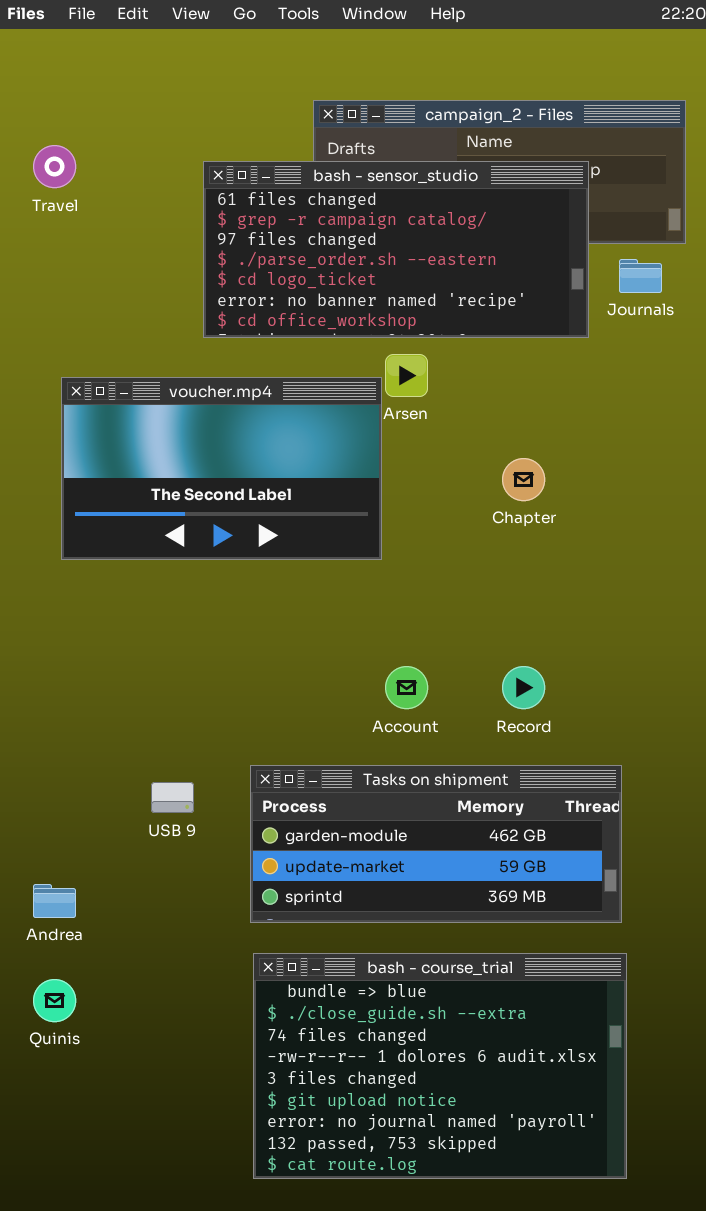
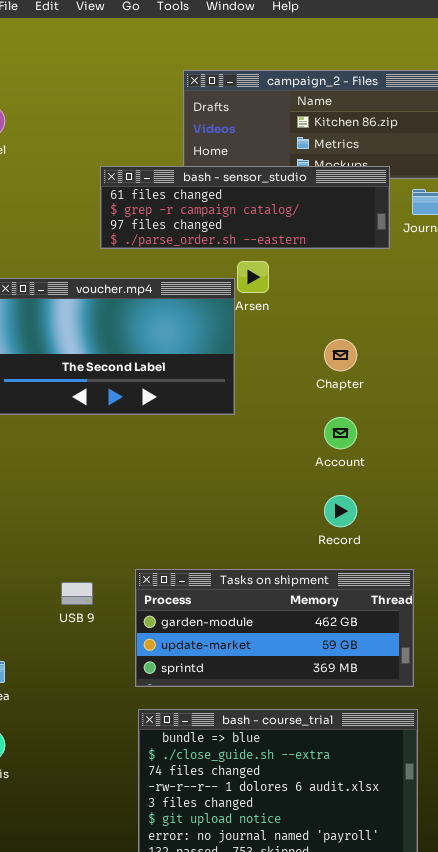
bash - sensor_studio: [203,161,589,338] -> [100,166,390,249], resized
Account: [385,666,428,709] -> [324,417,357,449], moved

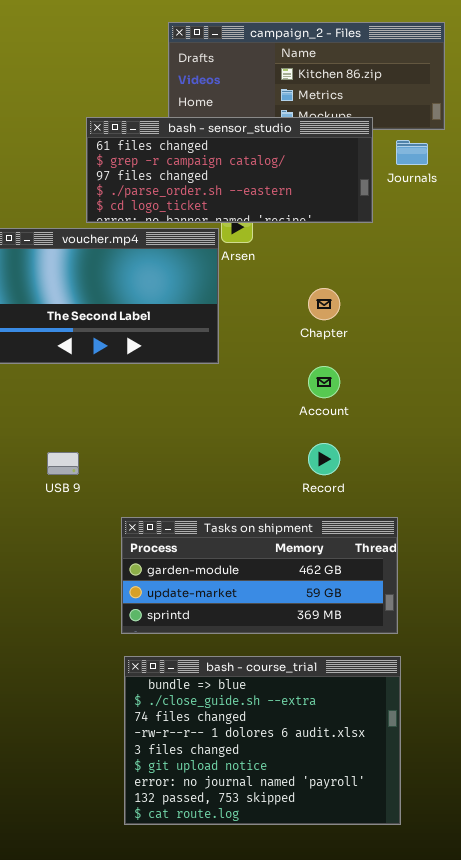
bash - sensor_studio: [100,166,390,249] -> [86,117,373,223], resized
USB 9: [61,582,93,605] -> [47,452,79,475], moved

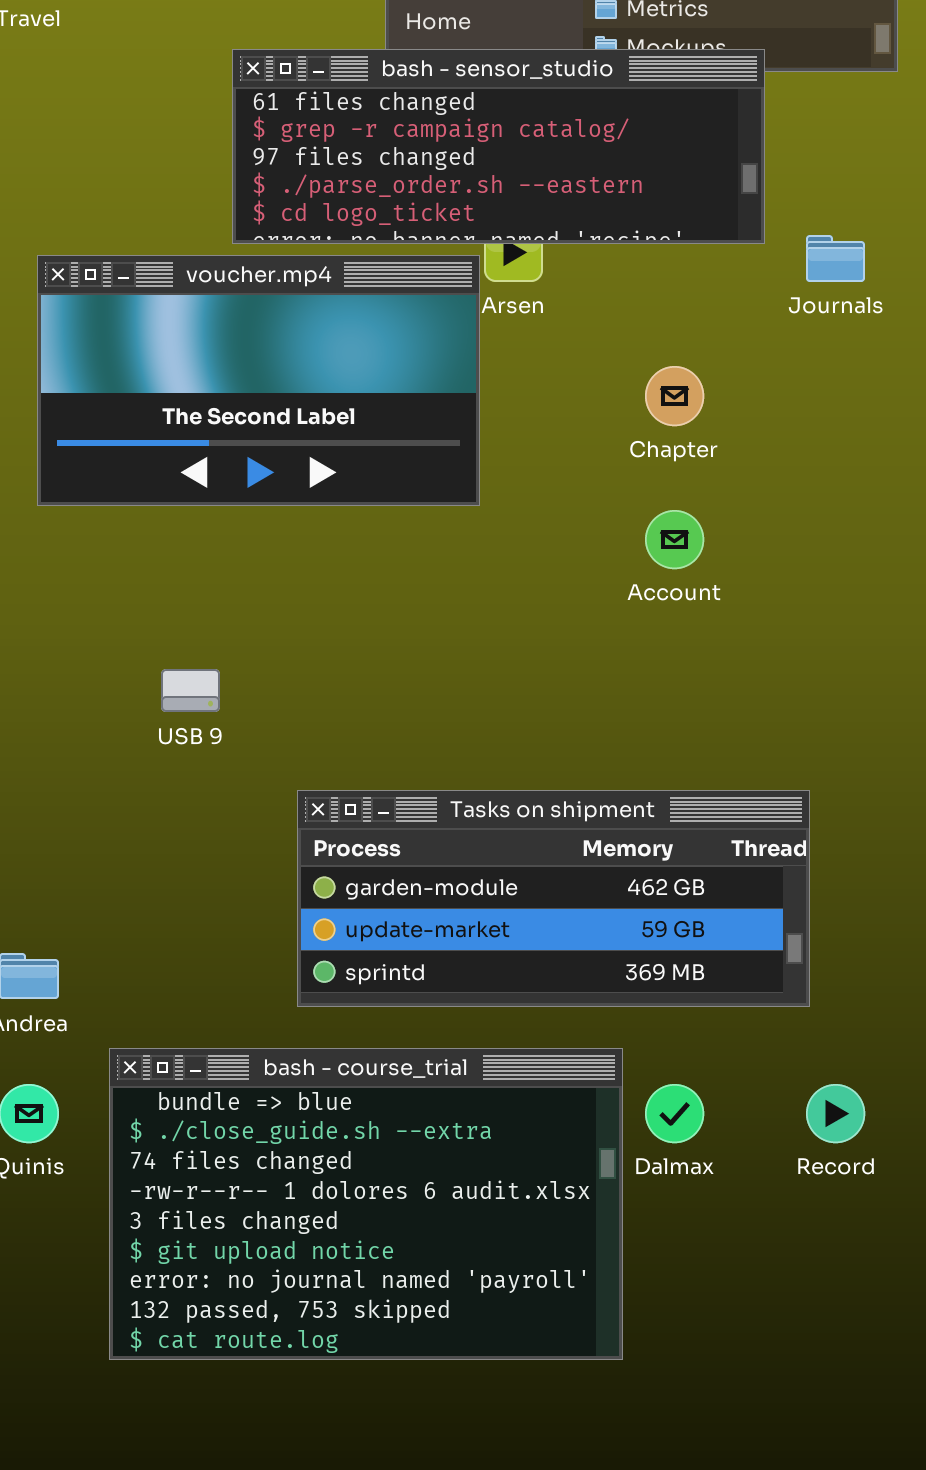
Journals: [396,140,428,165] -> [806,235,865,282], moved
Record: [308,443,340,475] -> [806,1084,865,1143], moved
bash - course_trial: [124,656,401,825] -> [109,1048,623,1360], moved

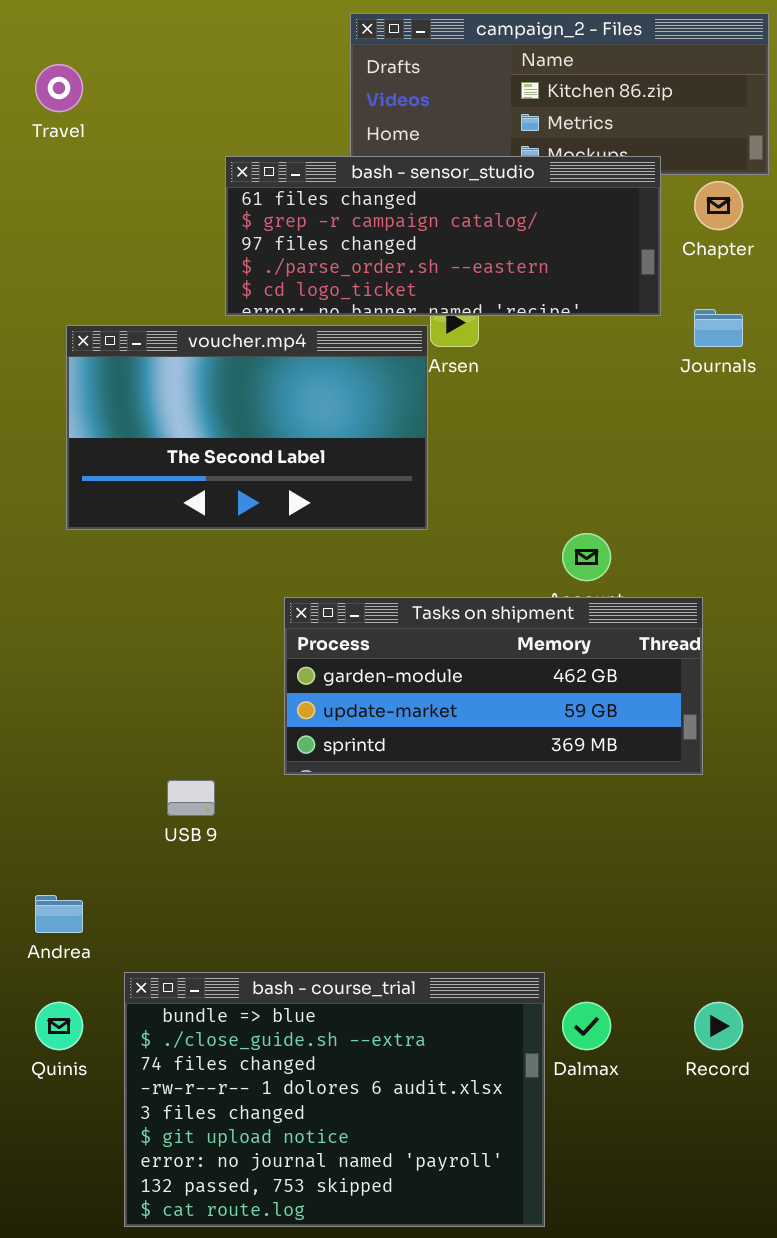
Chapter: [645,366,704,426] -> [694,181,743,230], moved
USB 9: [161,669,220,712] -> [167,780,215,816], moved
Tasks on shipment: [297,790,810,1007] -> [284,597,703,775], moved

